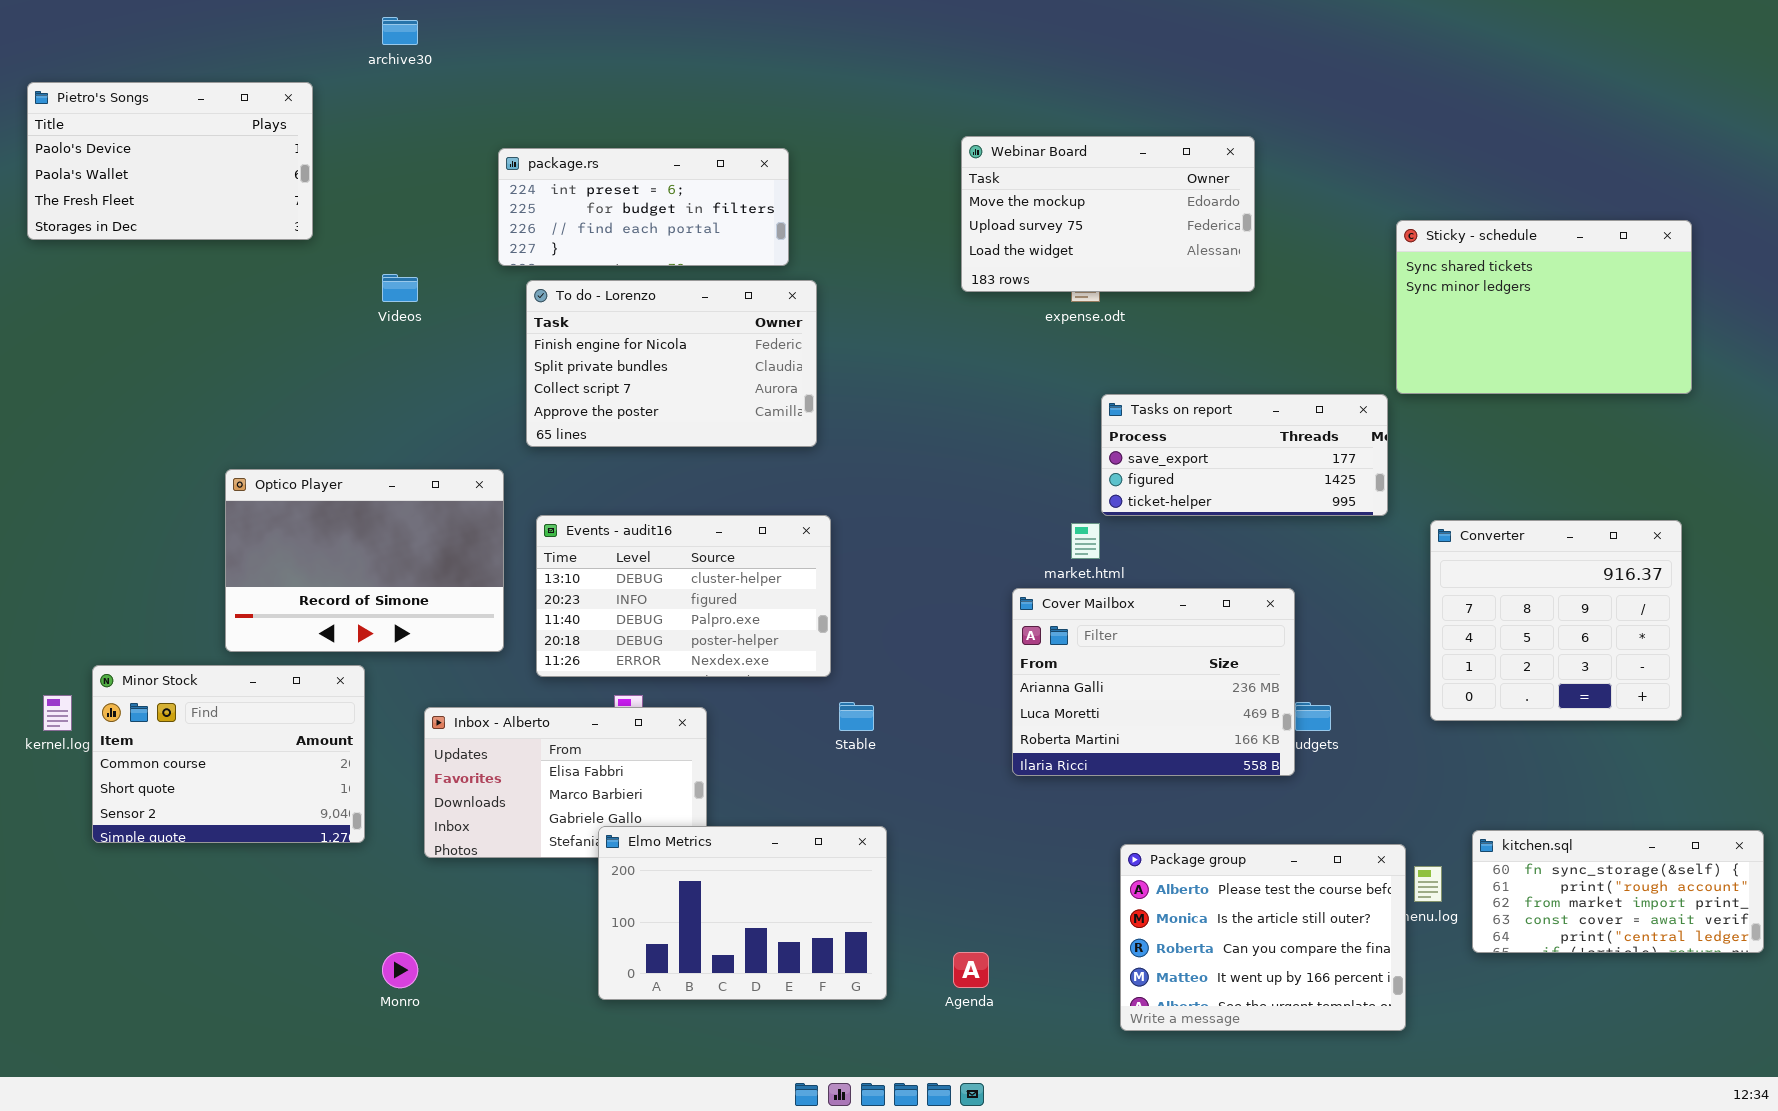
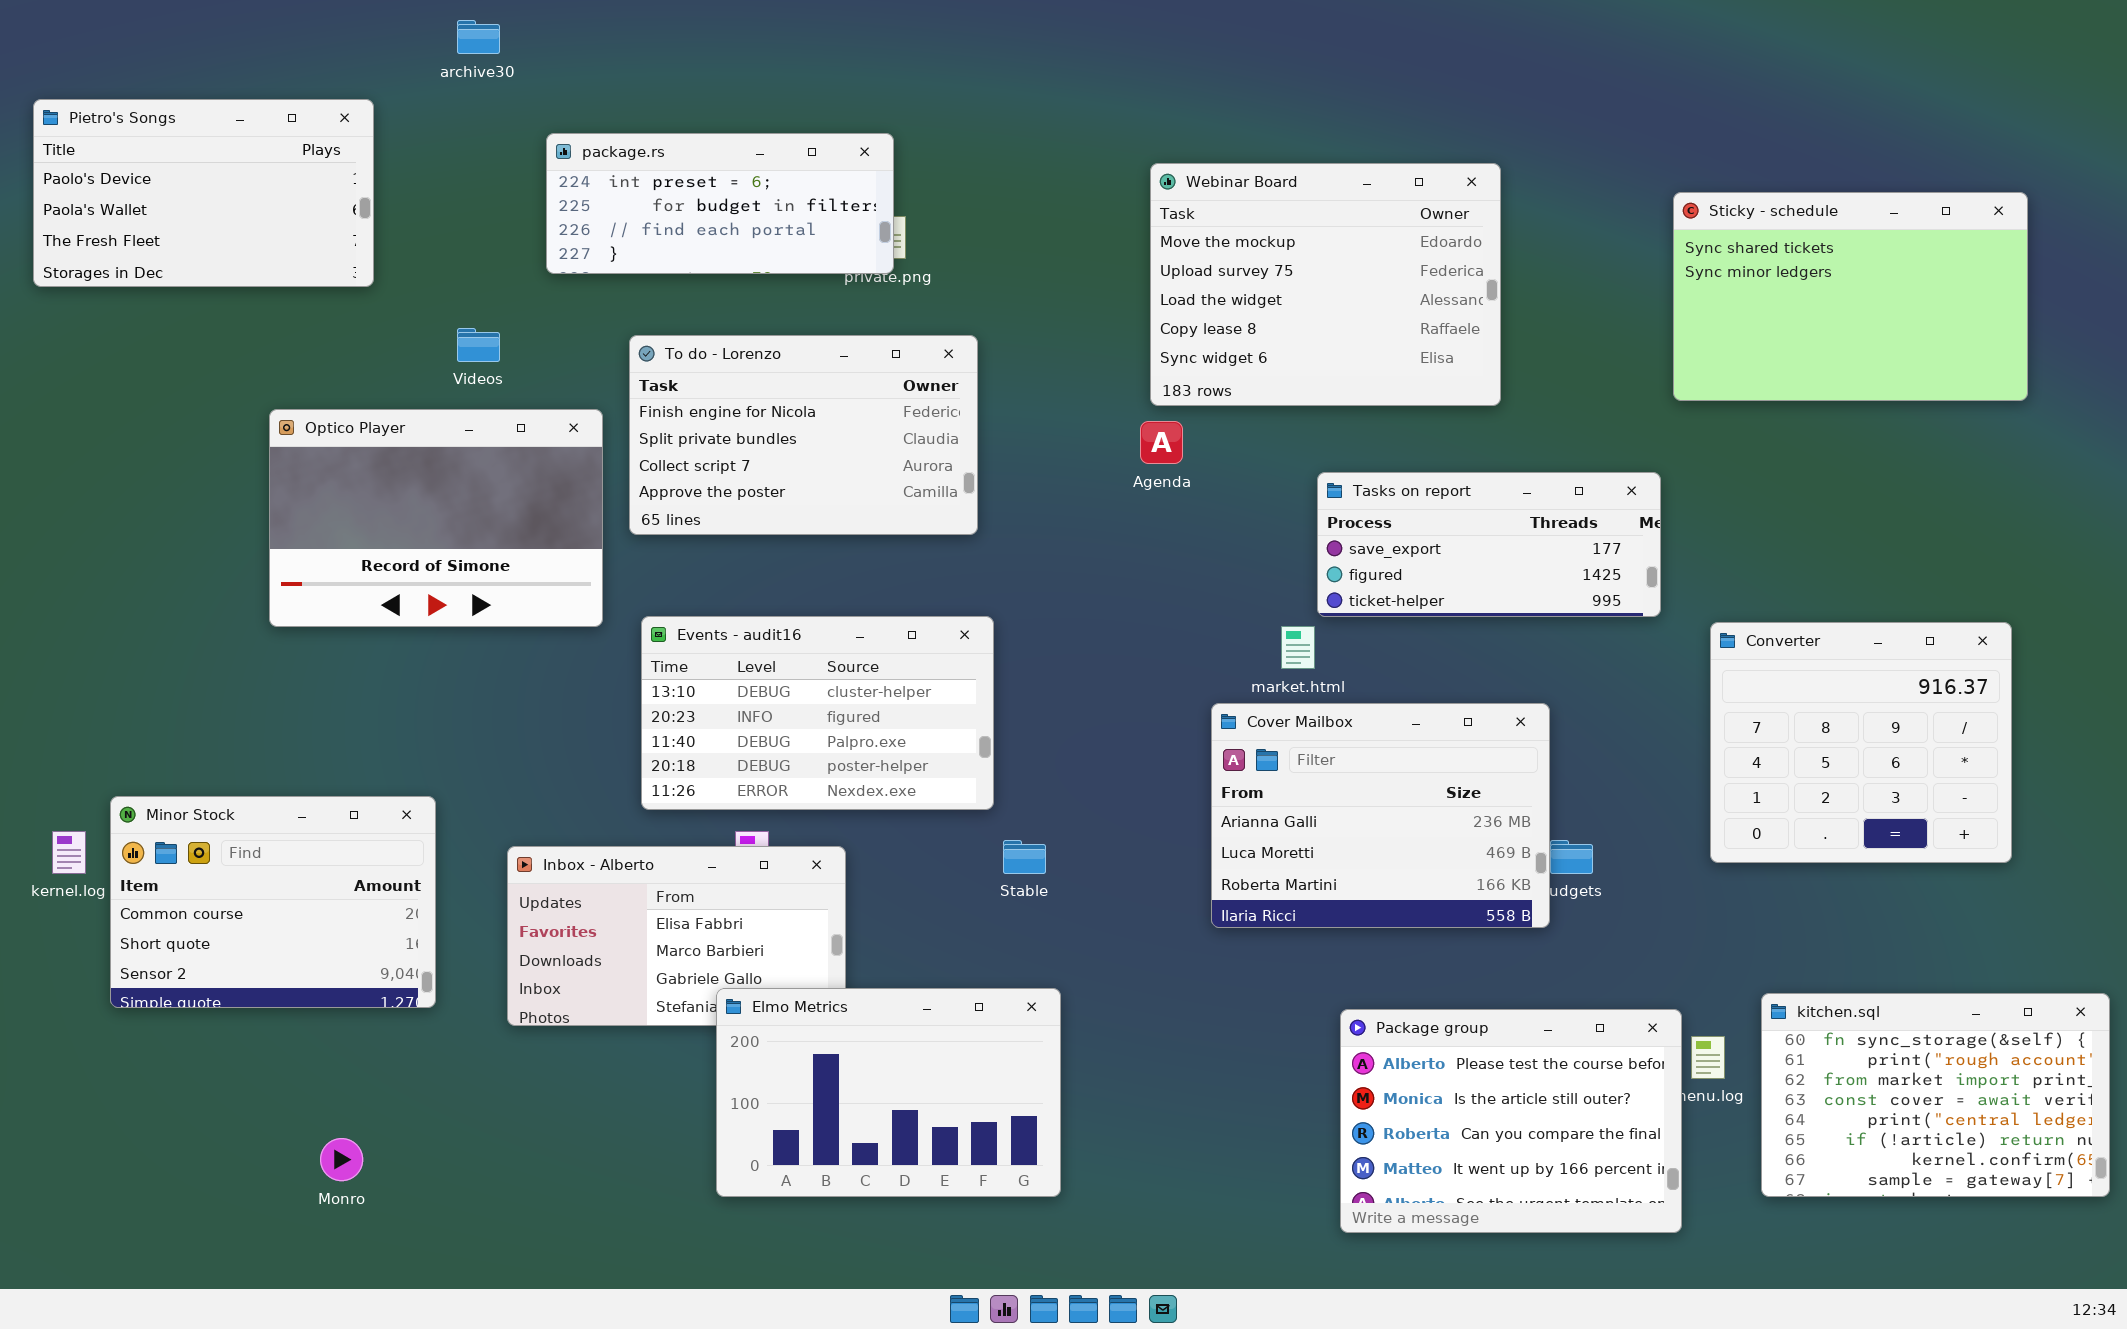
Webinar Board: [961,136,1255,292] -> [1150,163,1501,406], resized
package.rs: [498,148,789,266] -> [546,133,894,274], moved
Sticky - schedule: [1396,220,1692,394] -> [1673,192,2028,401], moved
Optico Player: [225,469,504,652] -> [269,409,603,627], moved
kitchen.sql: [1472,830,1764,953] -> [1761,993,2110,1197], resized
Monro: [382,952,418,988] -> [320,1138,363,1181], moved
Agenda: [953,952,989,988] -> [1140,421,1183,464], moved

